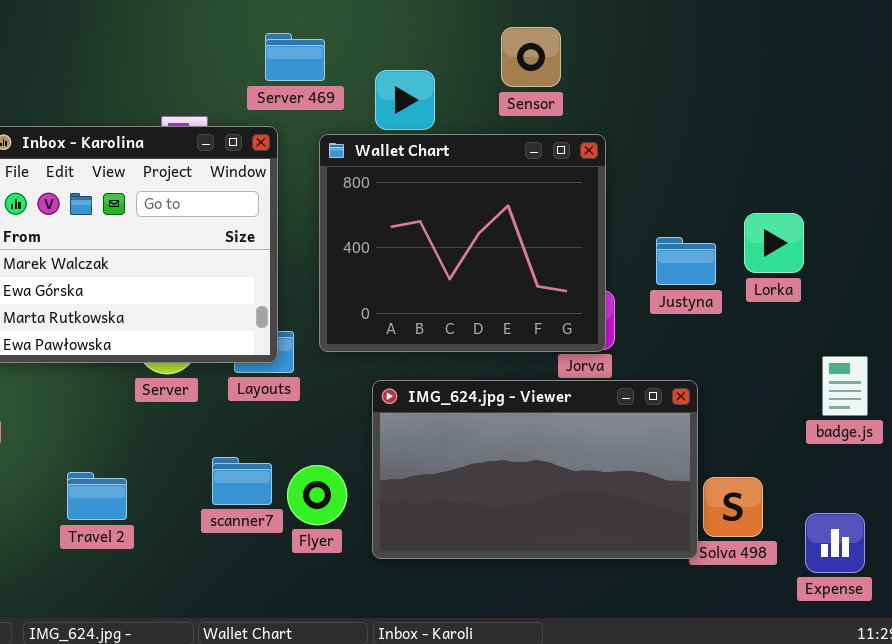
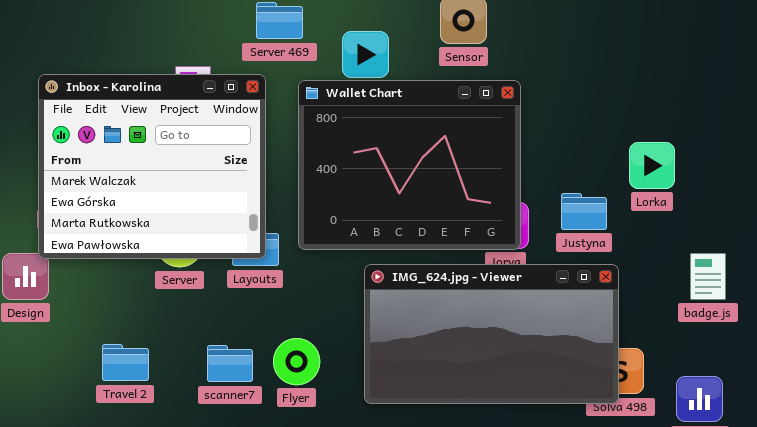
Justyna: [656,237,716,285] -> [561,193,607,230], moved
IMG_624.jpg - Viewer: [372,380,698,559] -> [364,264,619,404], moved
scanner7: [212,457,272,505] -> [207,345,253,382], moved

